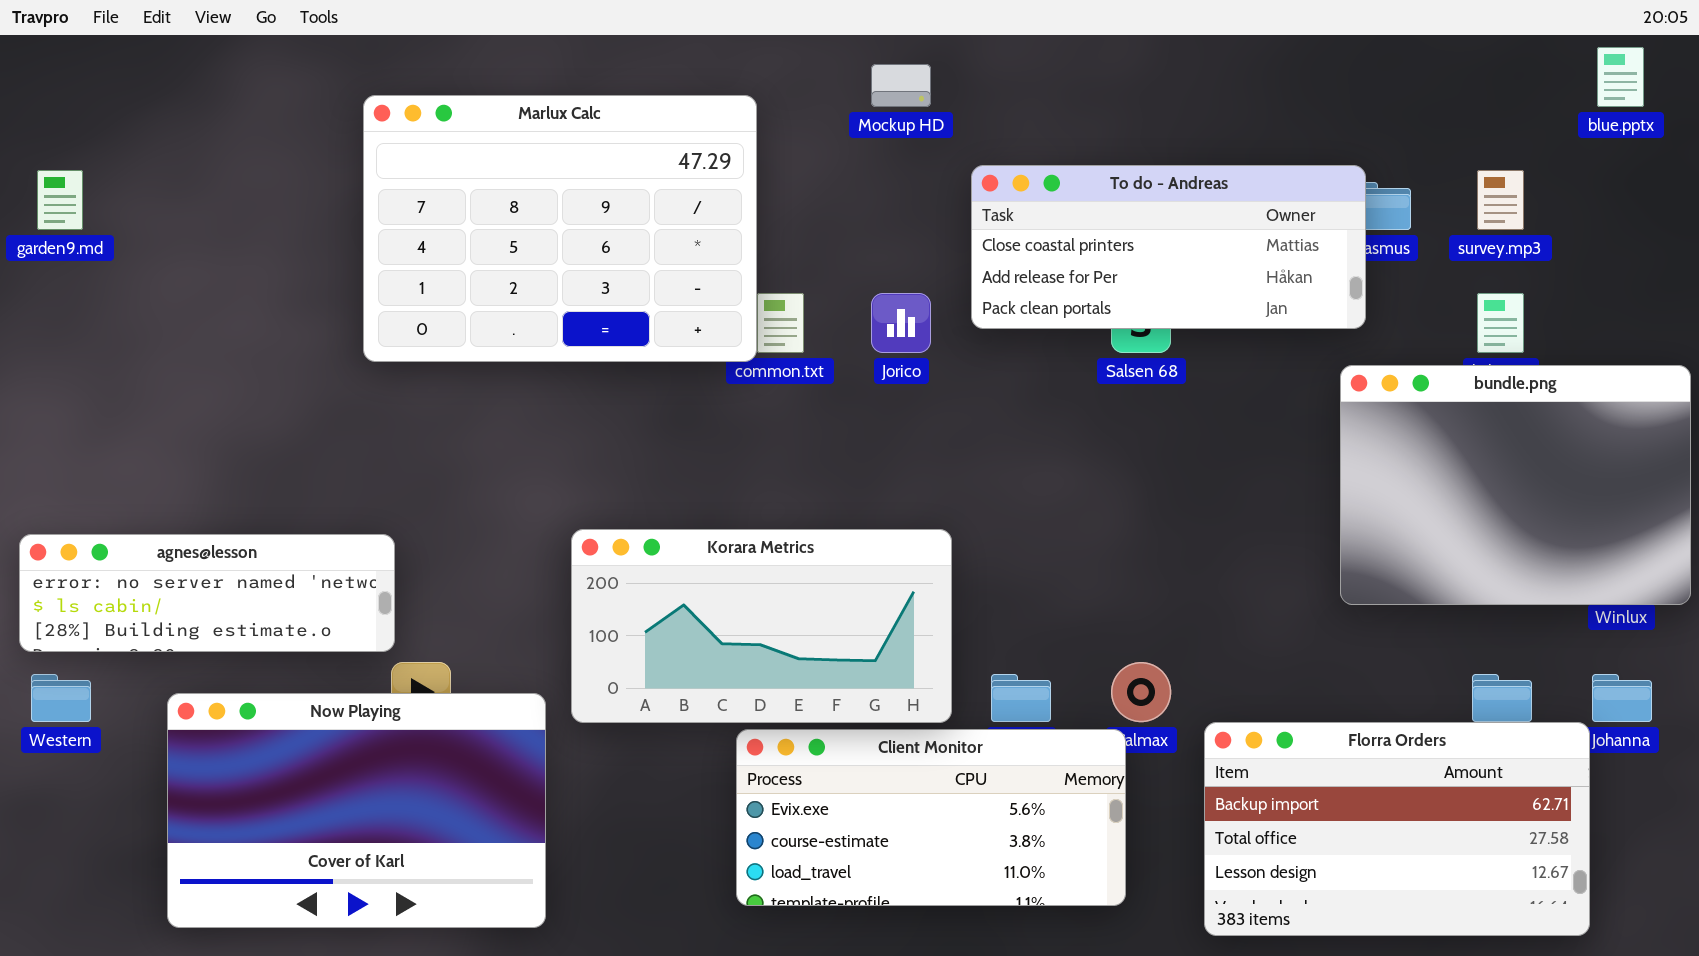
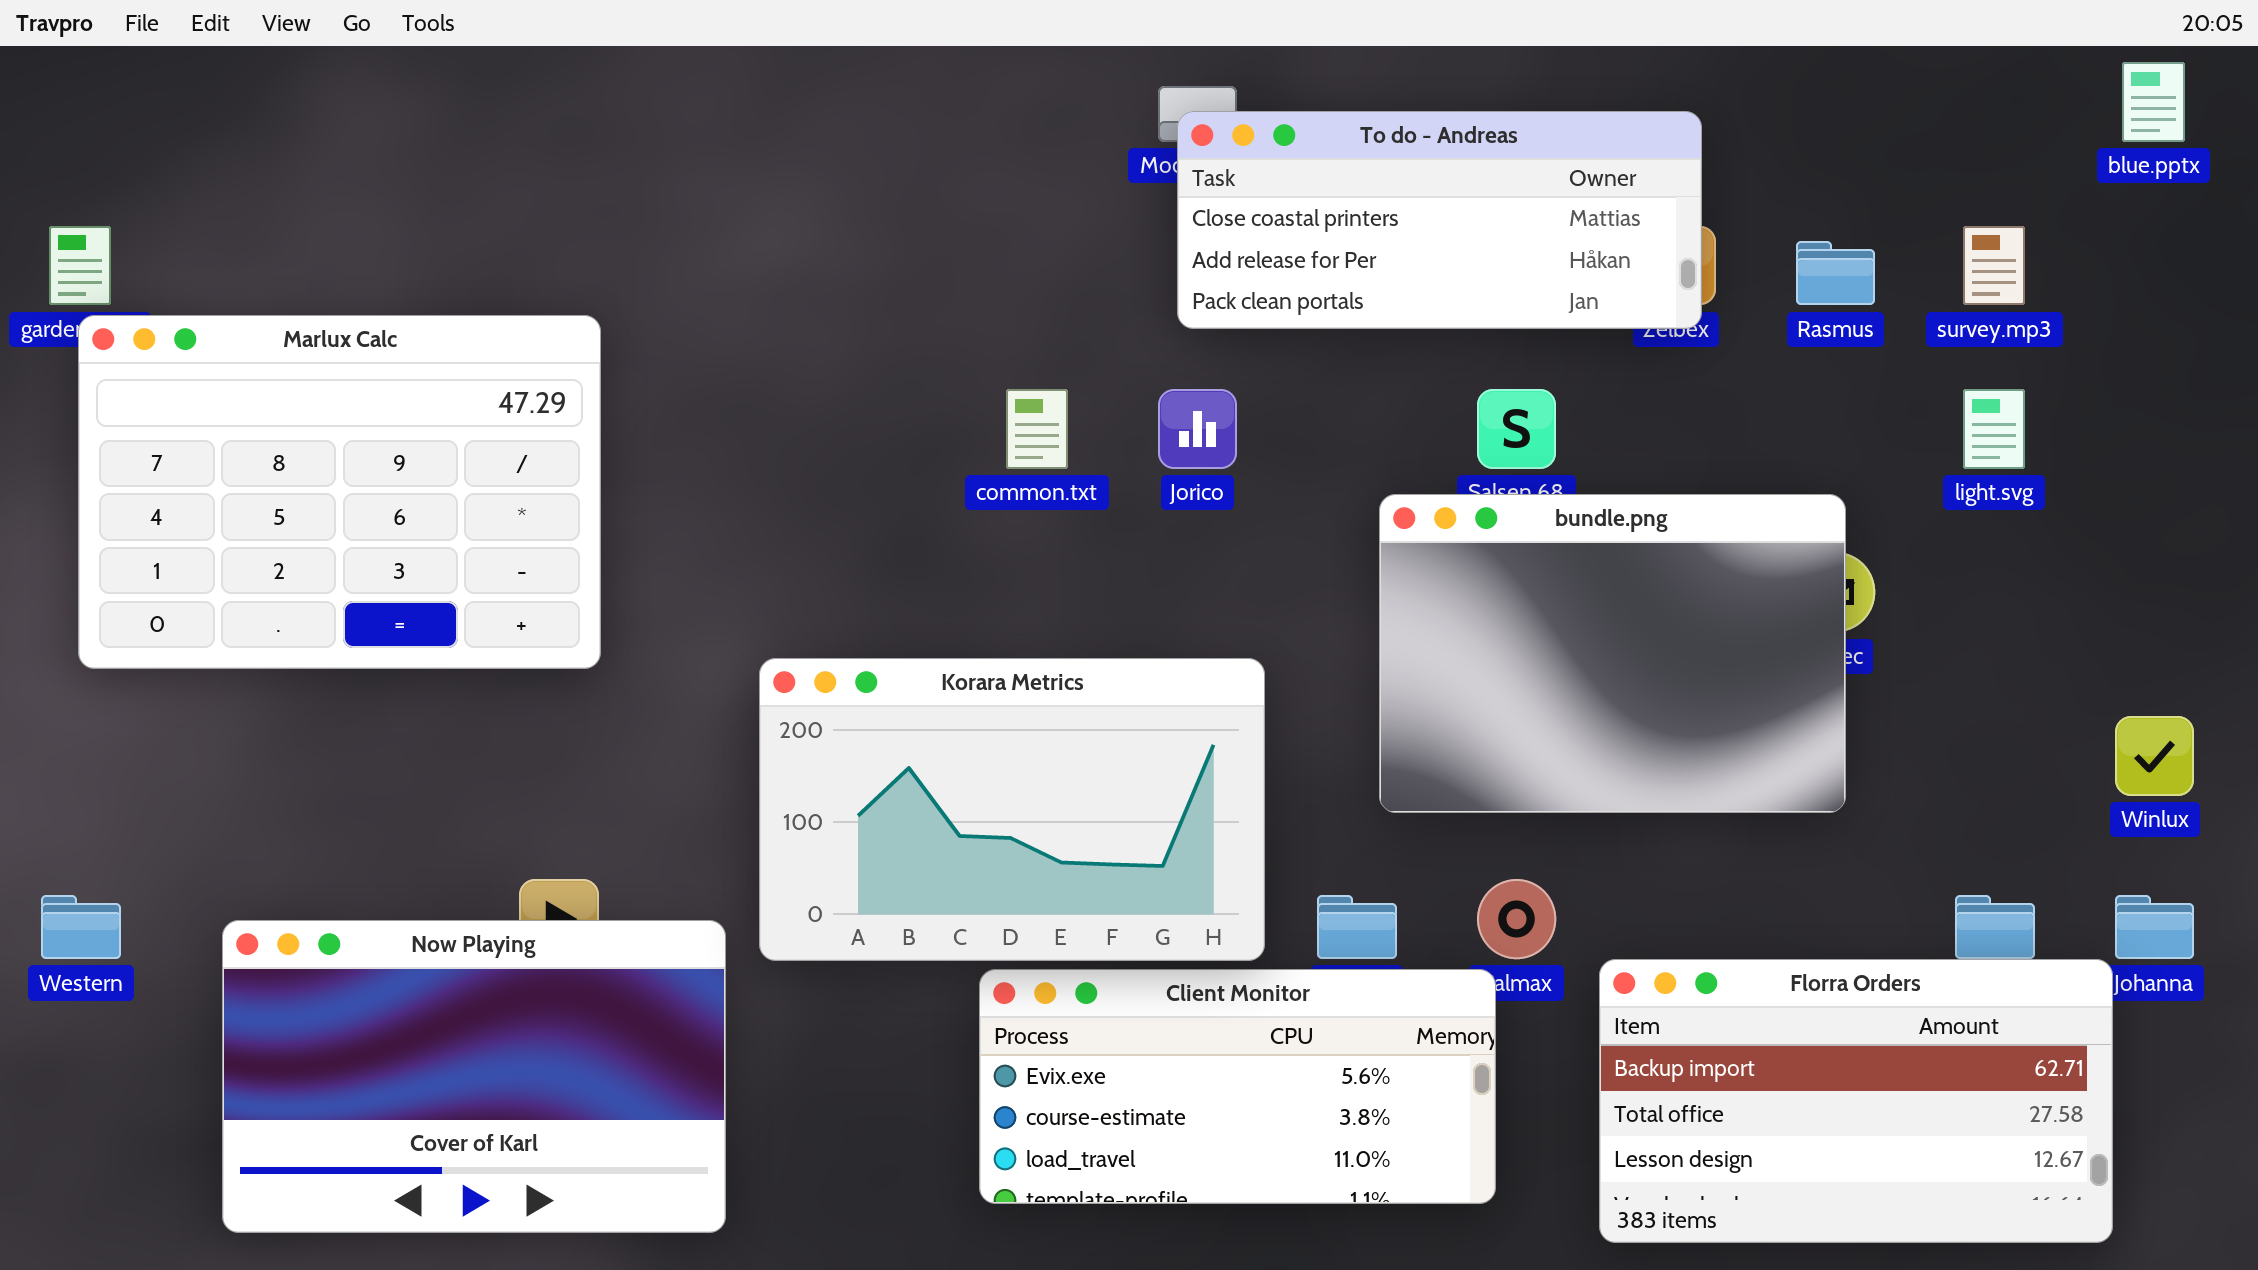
Marlux Calc: [363,95,757,362] -> [78,315,601,669], moved
To do - Andreas: [971,165,1366,329] -> [1177,111,1702,329], moved
bundle.png: [1340,365,1691,605] -> [1379,494,1846,813], moved
Korara Metrics: [571,529,952,723] -> [759,658,1265,961], resized
agnes@lesson: [19,534,395,652] -> none, closed

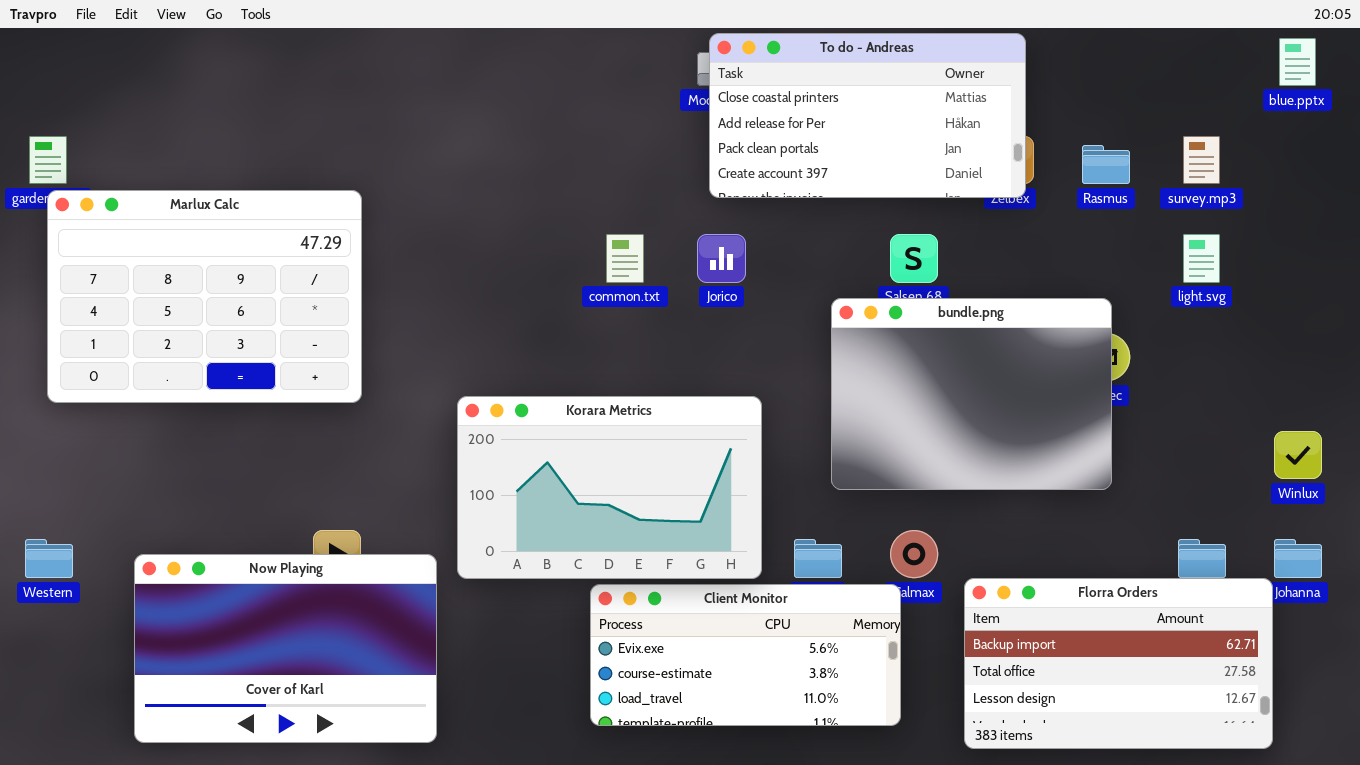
To do - Andreas: [1177,111,1702,329] -> [709,33,1026,198], resized

